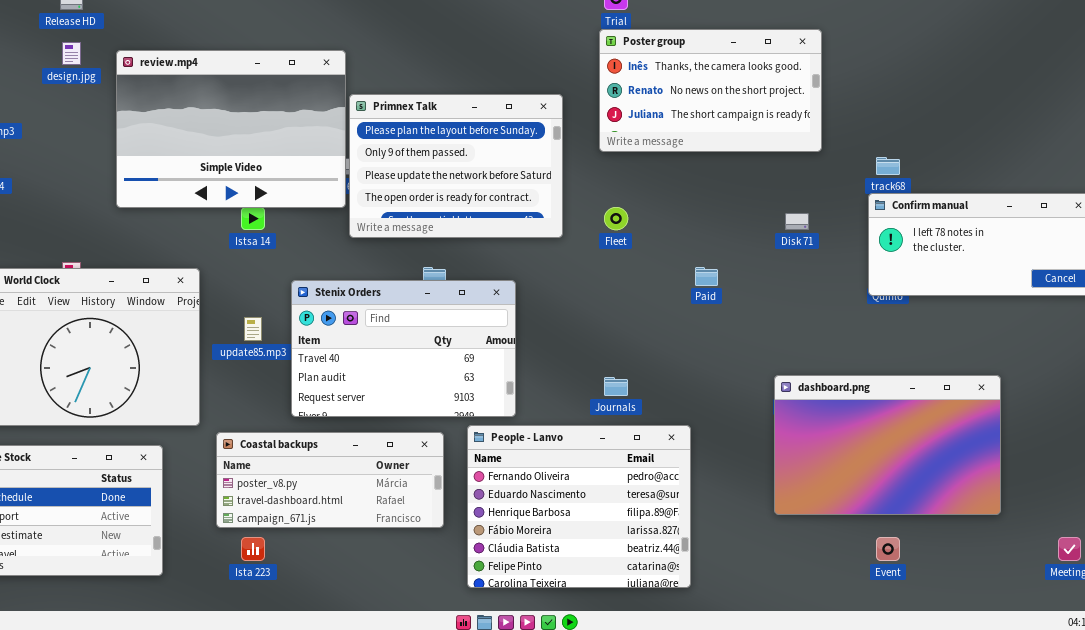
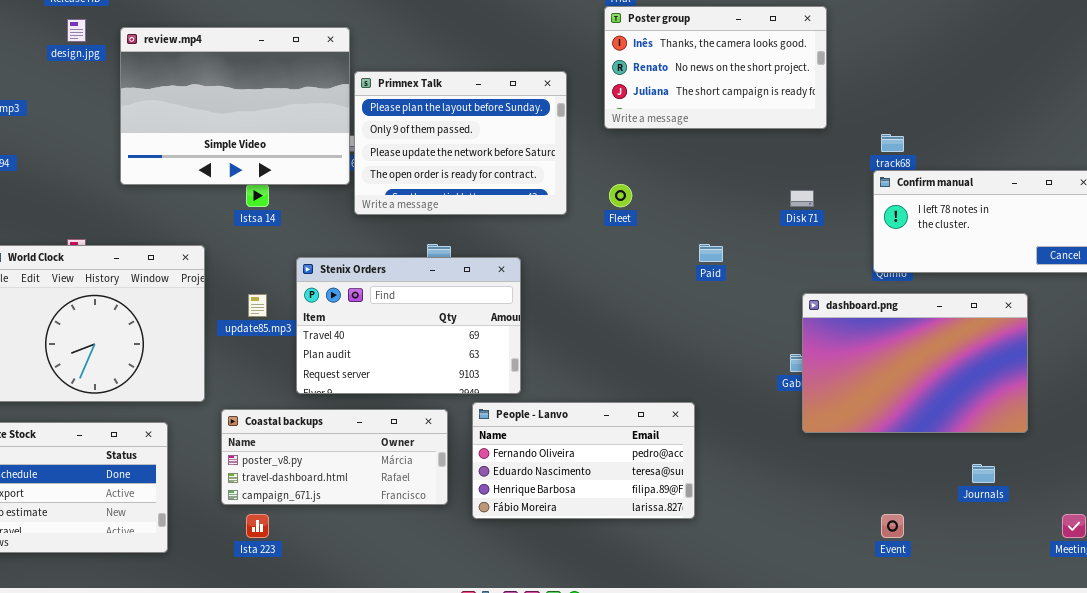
dashboard.png: [774,375,1001,515] -> [802,293,1028,433], moved
Journals: [604,377,628,396] -> [972,464,995,483], moved
People - Lanvo: [467,425,691,588] -> [472,402,695,519], resized

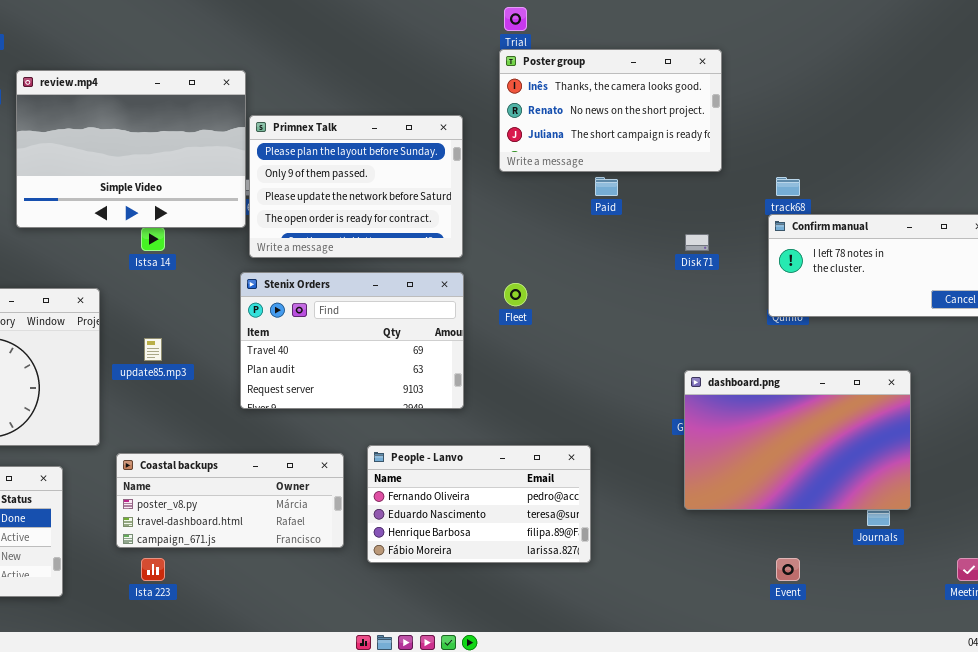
Fleet: [609,184,632,207] -> [504,283,527,306], moved
Paid: [699,244,723,262] -> [595,177,618,196], moved
Stenix Orders: [296,257,521,394] -> [240,272,464,409], moved
dashboard.png: [802,293,1028,433] -> [684,370,911,510], moved

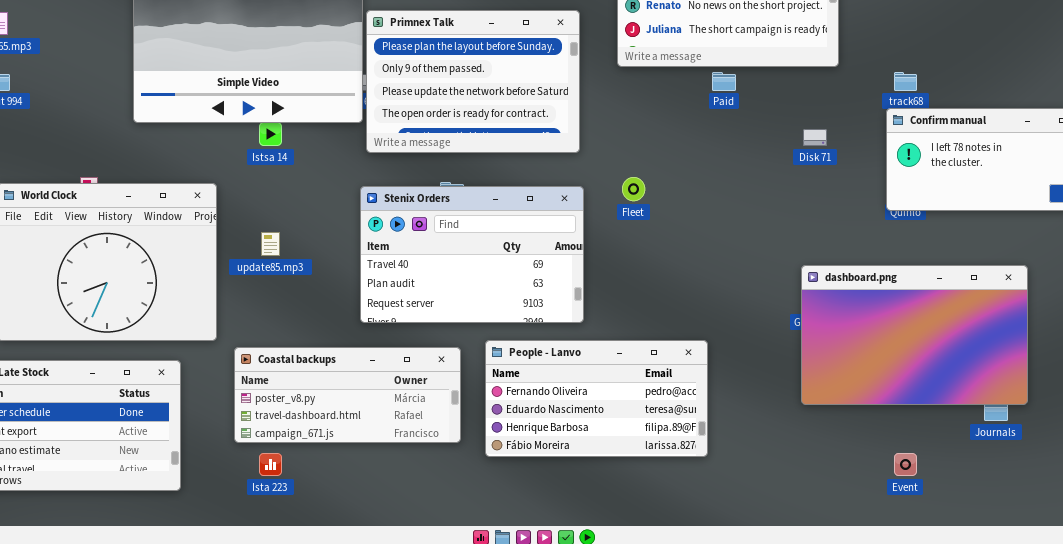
Stenix Orders: [240,272,464,409] -> [360,186,584,323], moved

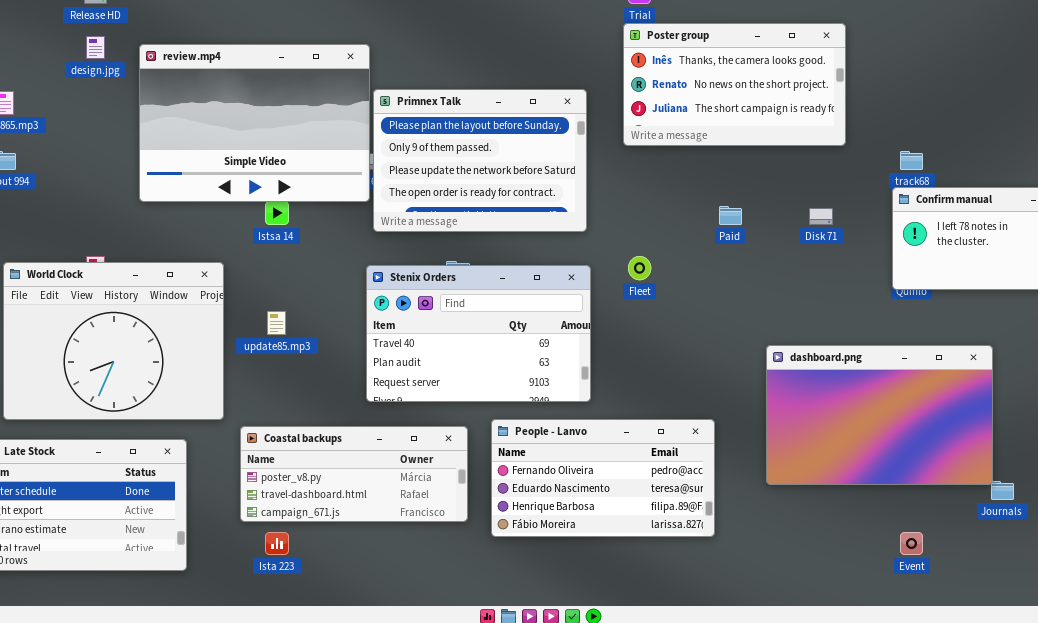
Paid: [712,72,736,91] -> [719,206,742,225], moved
dashboard.png: [801,265,1028,405] -> [766,345,993,485], moved

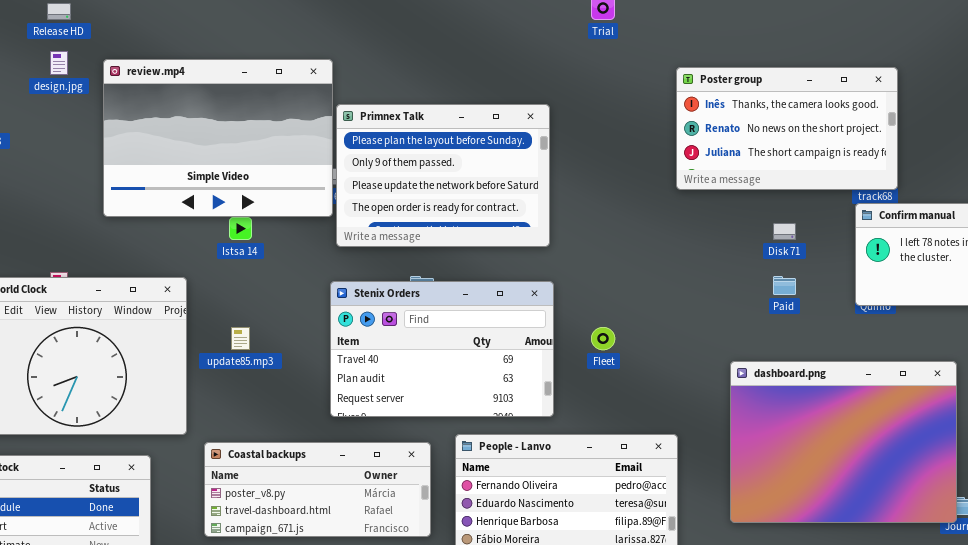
Poster group: [623,23,846,146] -> [676,67,898,190], moved
Paid: [719,206,742,225] -> [773,276,796,295], moved
Fleet: [628,256,651,280] -> [591,327,615,350], moved
dashboard.png: [766,345,993,485] -> [730,361,957,523], resized

